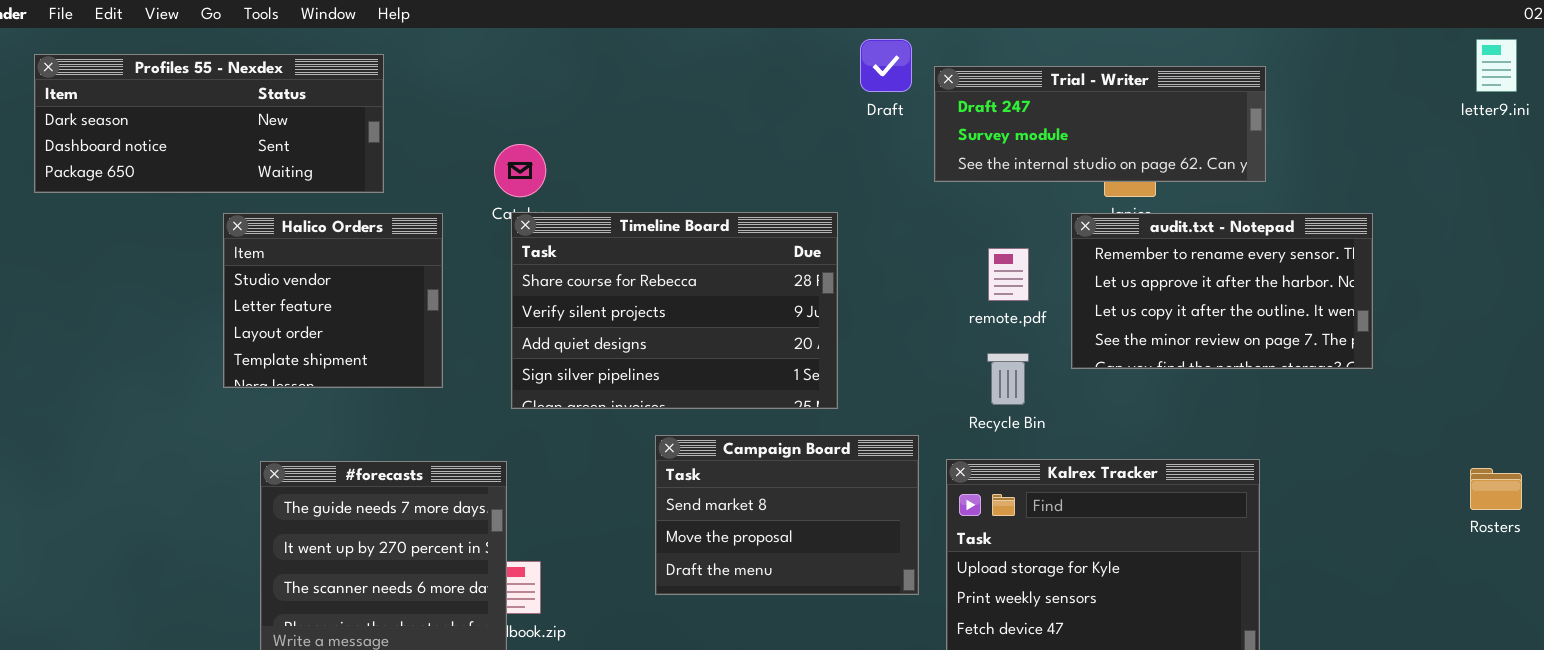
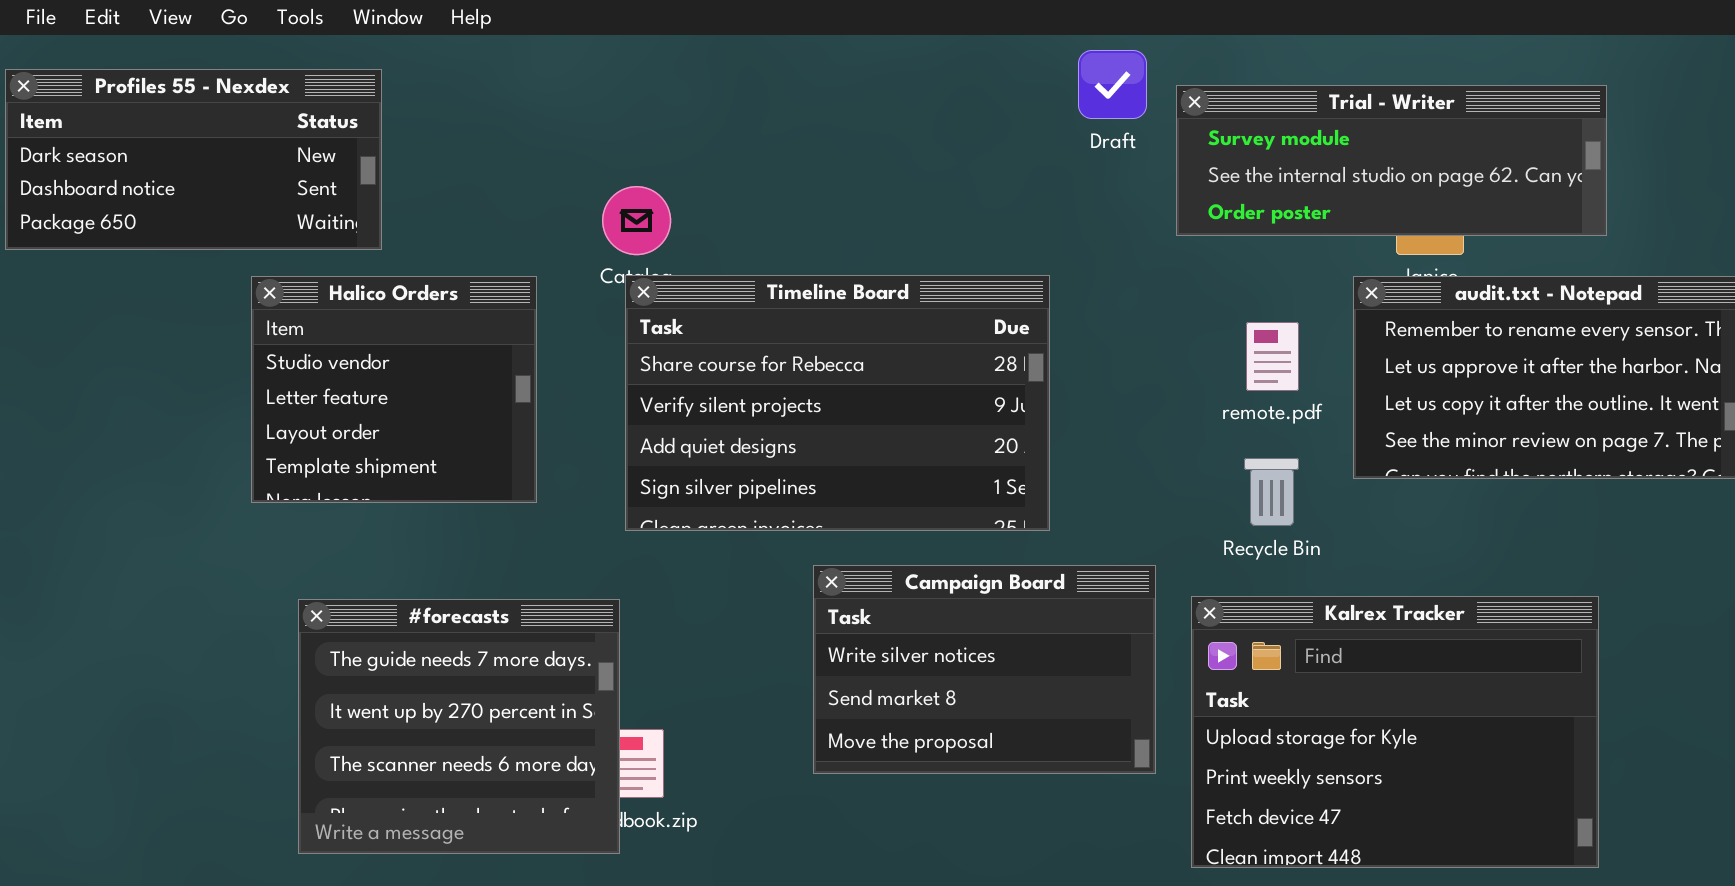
Profiles 55 - Nexdex: [34,54,384,193] -> [5,69,382,250], resized
Trial - Writer: [934,66,1266,182] -> [1176,85,1607,236], scrolled down 1 row
Campaign Board: [655,435,919,595] -> [813,565,1156,774], scrolled up 1 row

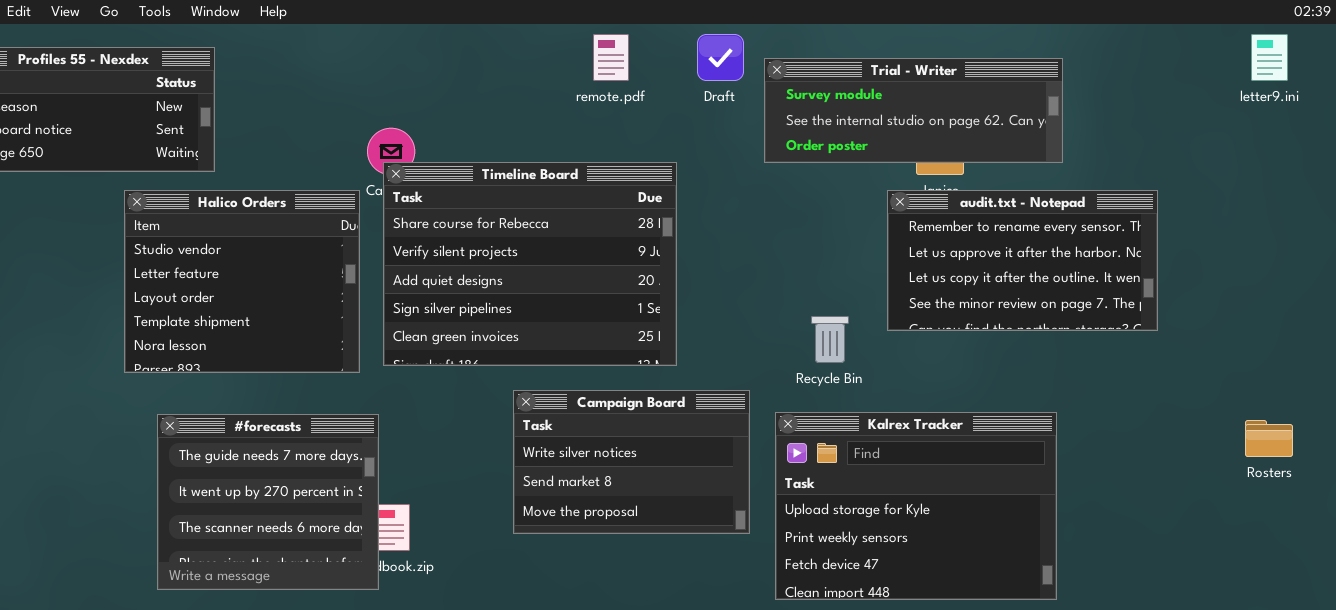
Timeline Board: [625,275,1050,531] -> [383,162,677,366], resized
Halico Orders: [251,276,537,503] -> [124,190,360,373], resized
remote.pdf: [1246,322,1299,391] -> [593,34,629,81], moved

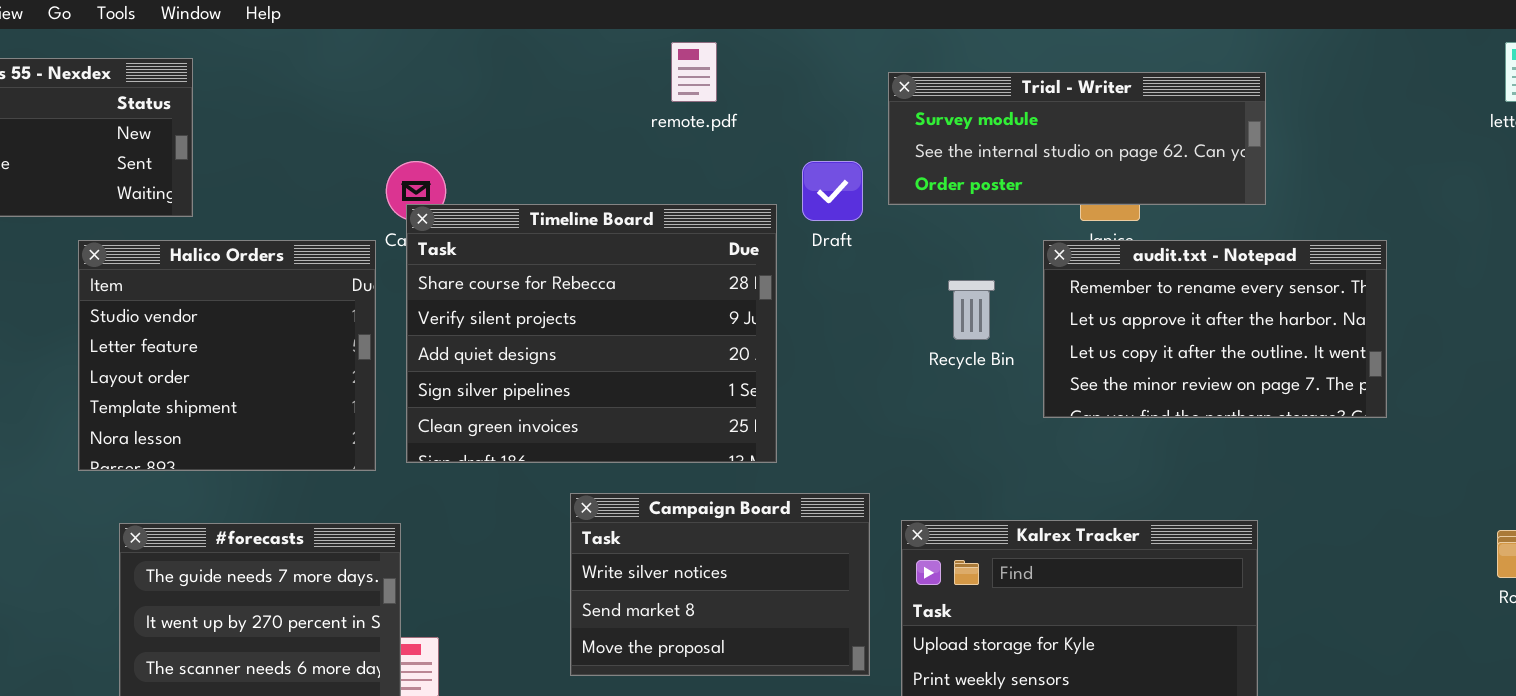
Draft: [697,34,744,81] -> [802,161,863,221], moved
Recycle Bin: [811,316,849,363] -> [948,280,995,340], moved

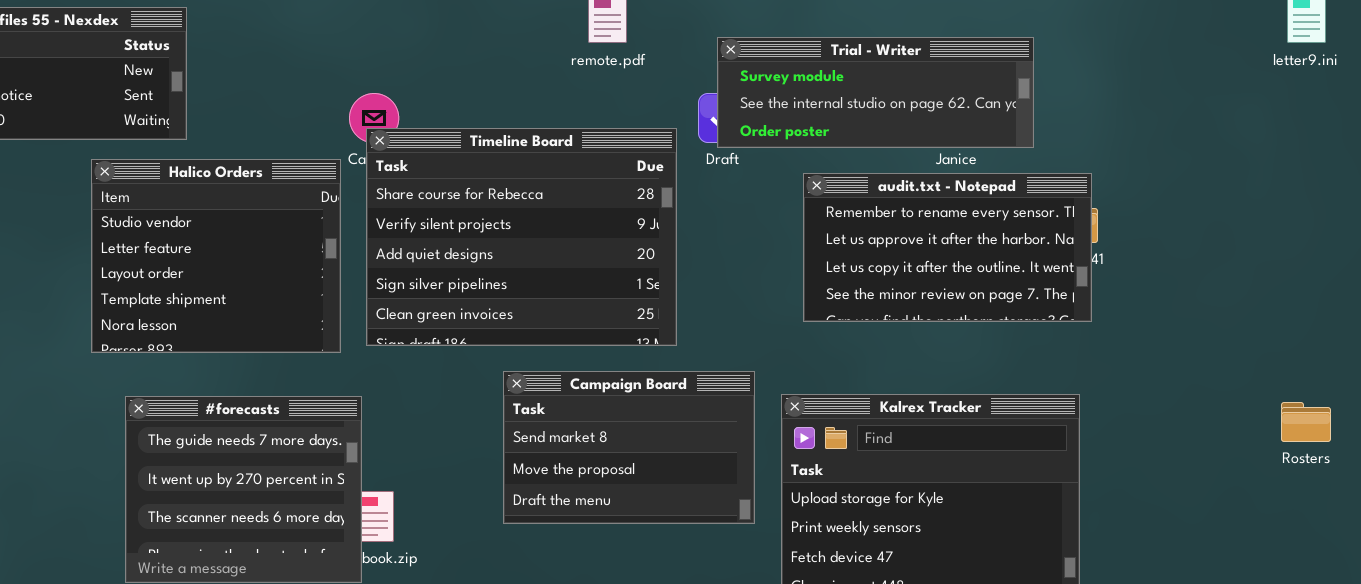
Trial - Writer: [888,72,1266,205] -> [717,37,1034,148], moved
audit.txt - Notepad: [1043,240,1387,418] -> [803,173,1092,322], moved
Campaign Board: [570,493,870,676] -> [503,371,755,524], scrolled down 1 row

